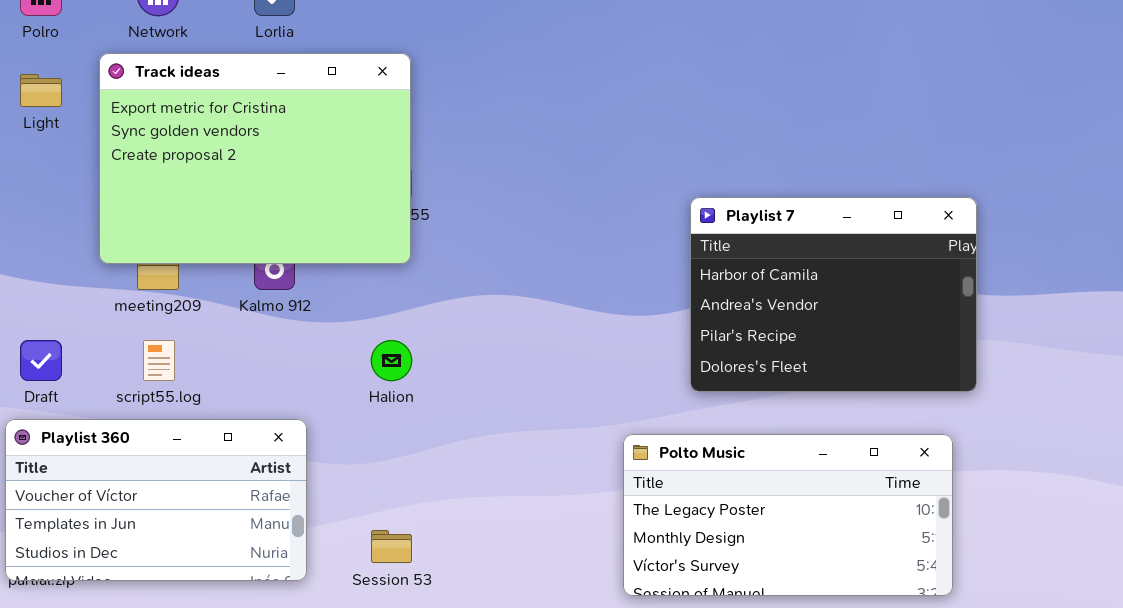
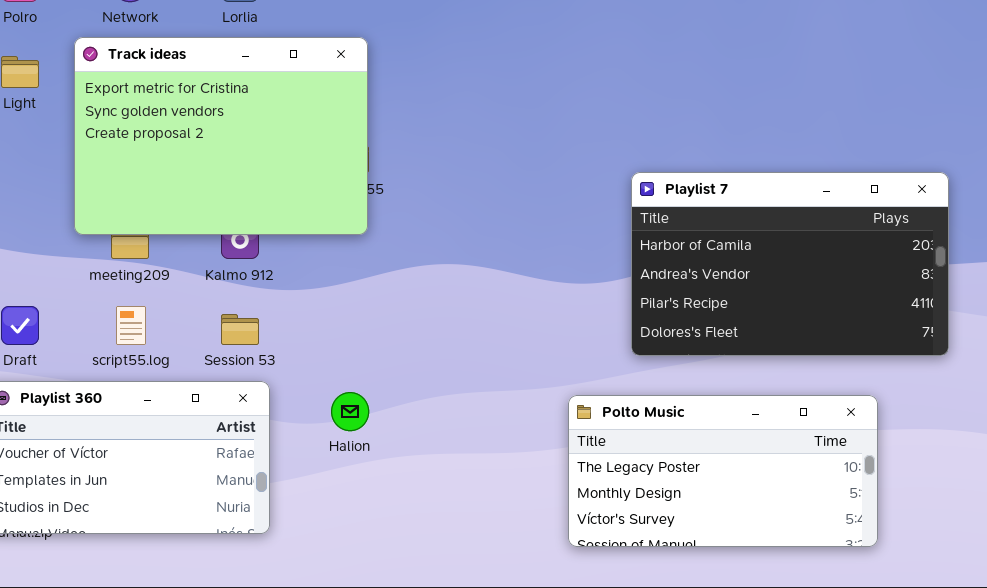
Playlist 7: [690,197,977,392] -> [631,172,949,356], resized
Halion: [371,340,412,381] -> [331,392,369,431], moved
Session 53: [371,530,412,563] -> [221,314,259,345], moved

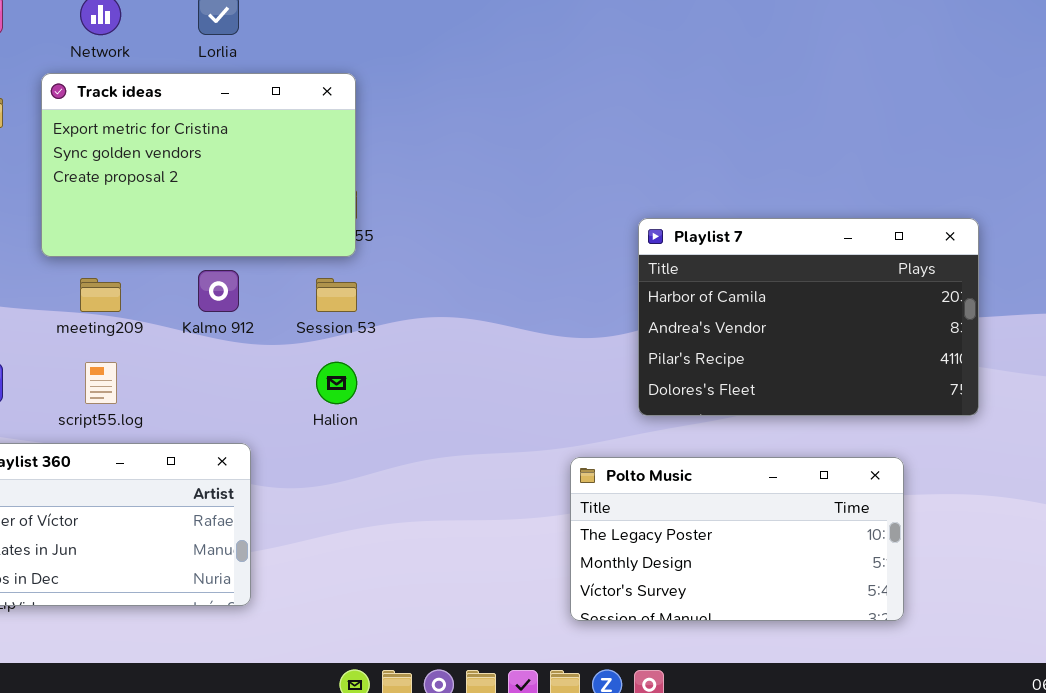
Track ideas: [74,37,368,235] -> [41,73,356,257], resized
Session 53: [221,314,259,345] -> [316,278,357,312], moved
Halion: [331,392,369,431] -> [316,362,357,404], moved

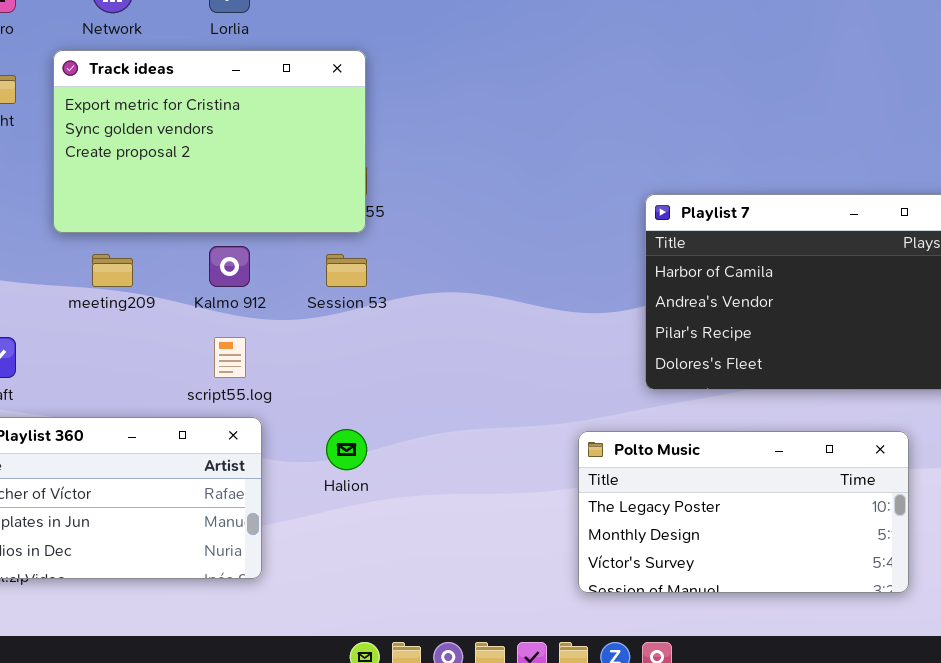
script55.log: [85,362,117,404] -> [214,337,246,378], moved
Halion: [316,362,357,404] -> [326,429,367,470], moved

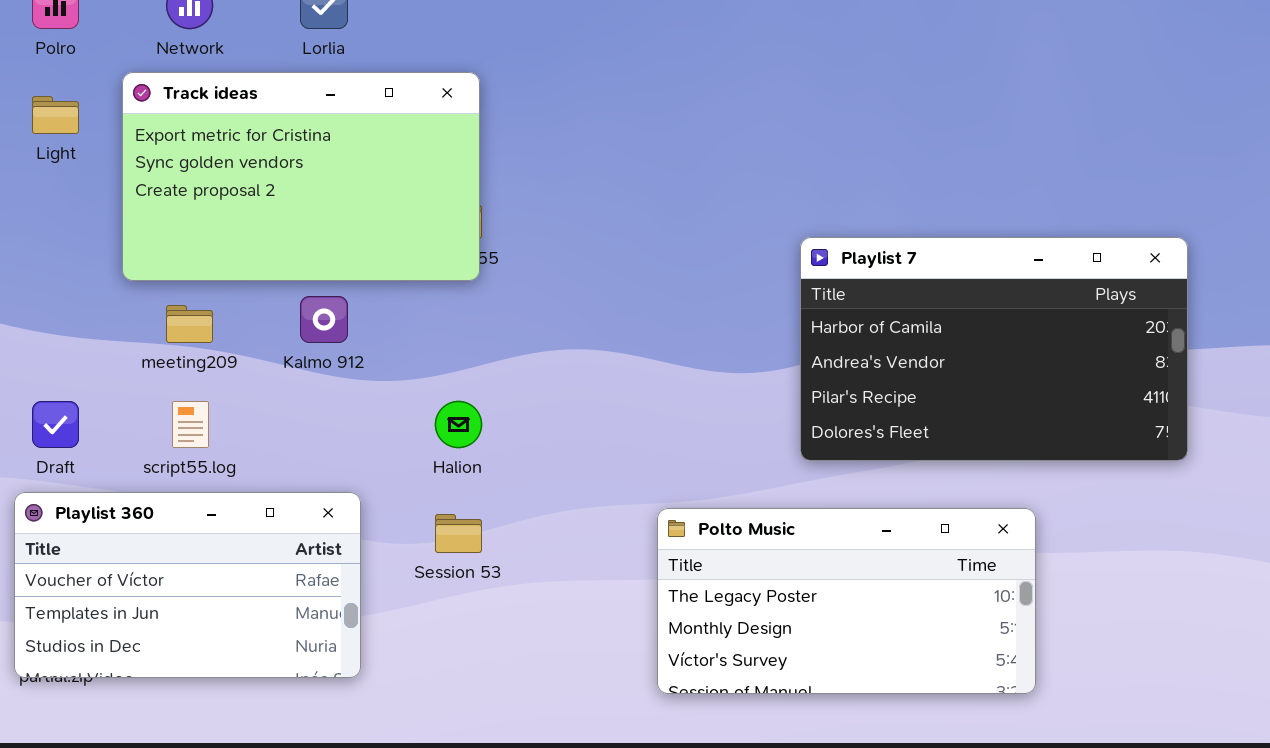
Session 53: [326,254,367,287] -> [435,514,482,553], moved
script55.log: [214,337,246,378] -> [172,401,209,448], moved
Halion: [326,429,367,470] -> [435,401,482,448], moved
Polto Music: [578,431,909,593] -> [657,508,1036,694], moved

